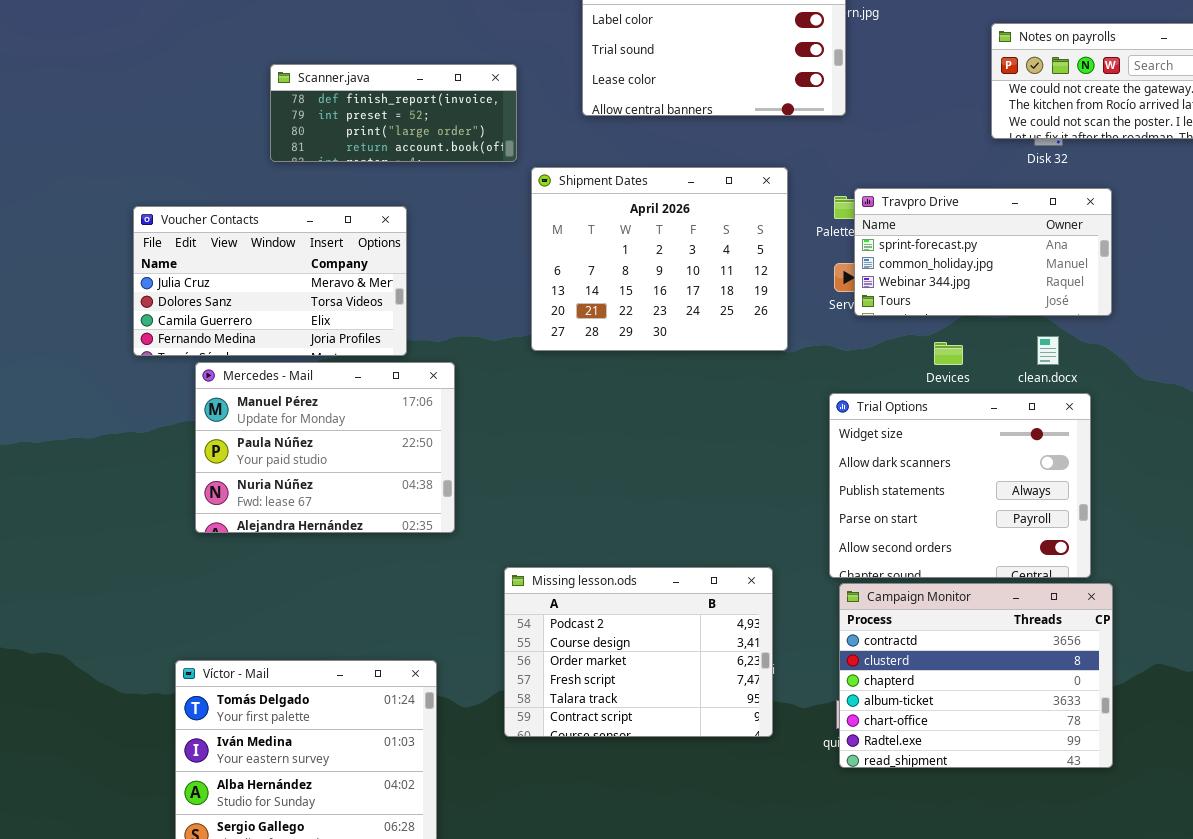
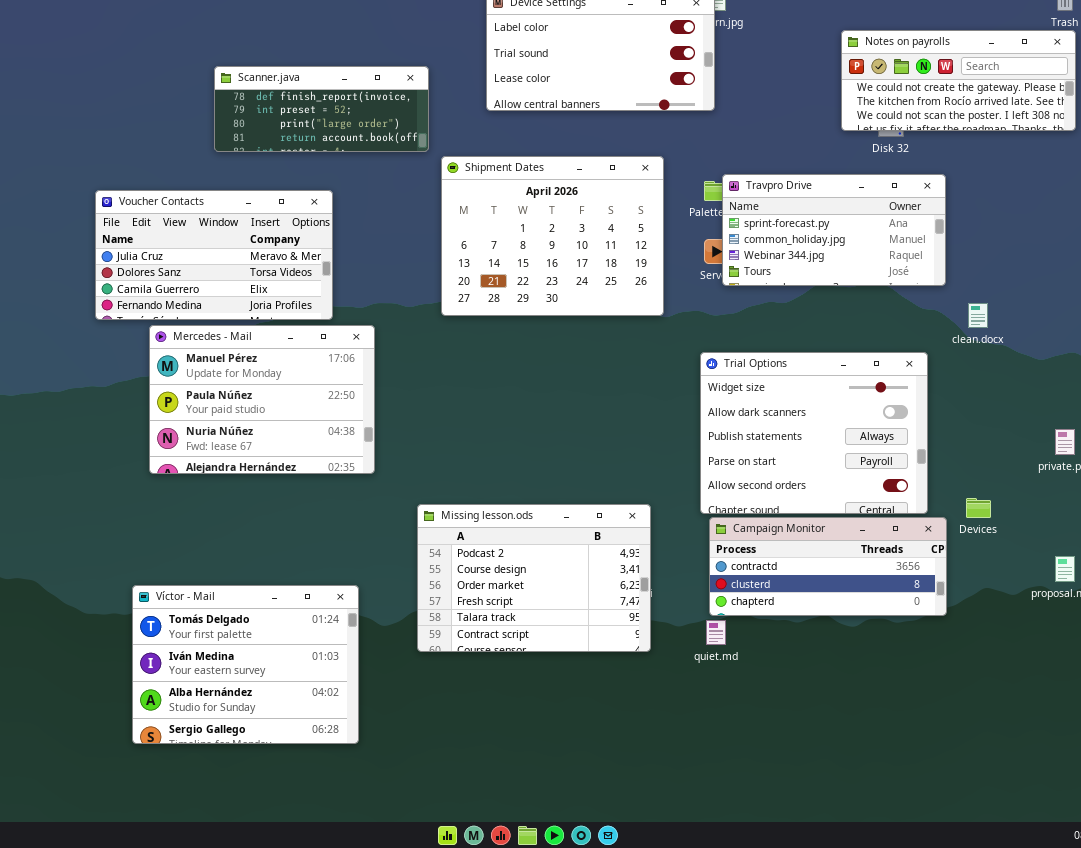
clean.docx: [1037,336,1059,365] -> [968,303,988,328], moved
Devices: [934,342,963,365] -> [966,498,991,518], moved
Campaign Monitor: [839,583,1113,768] -> [709,517,947,616], resized

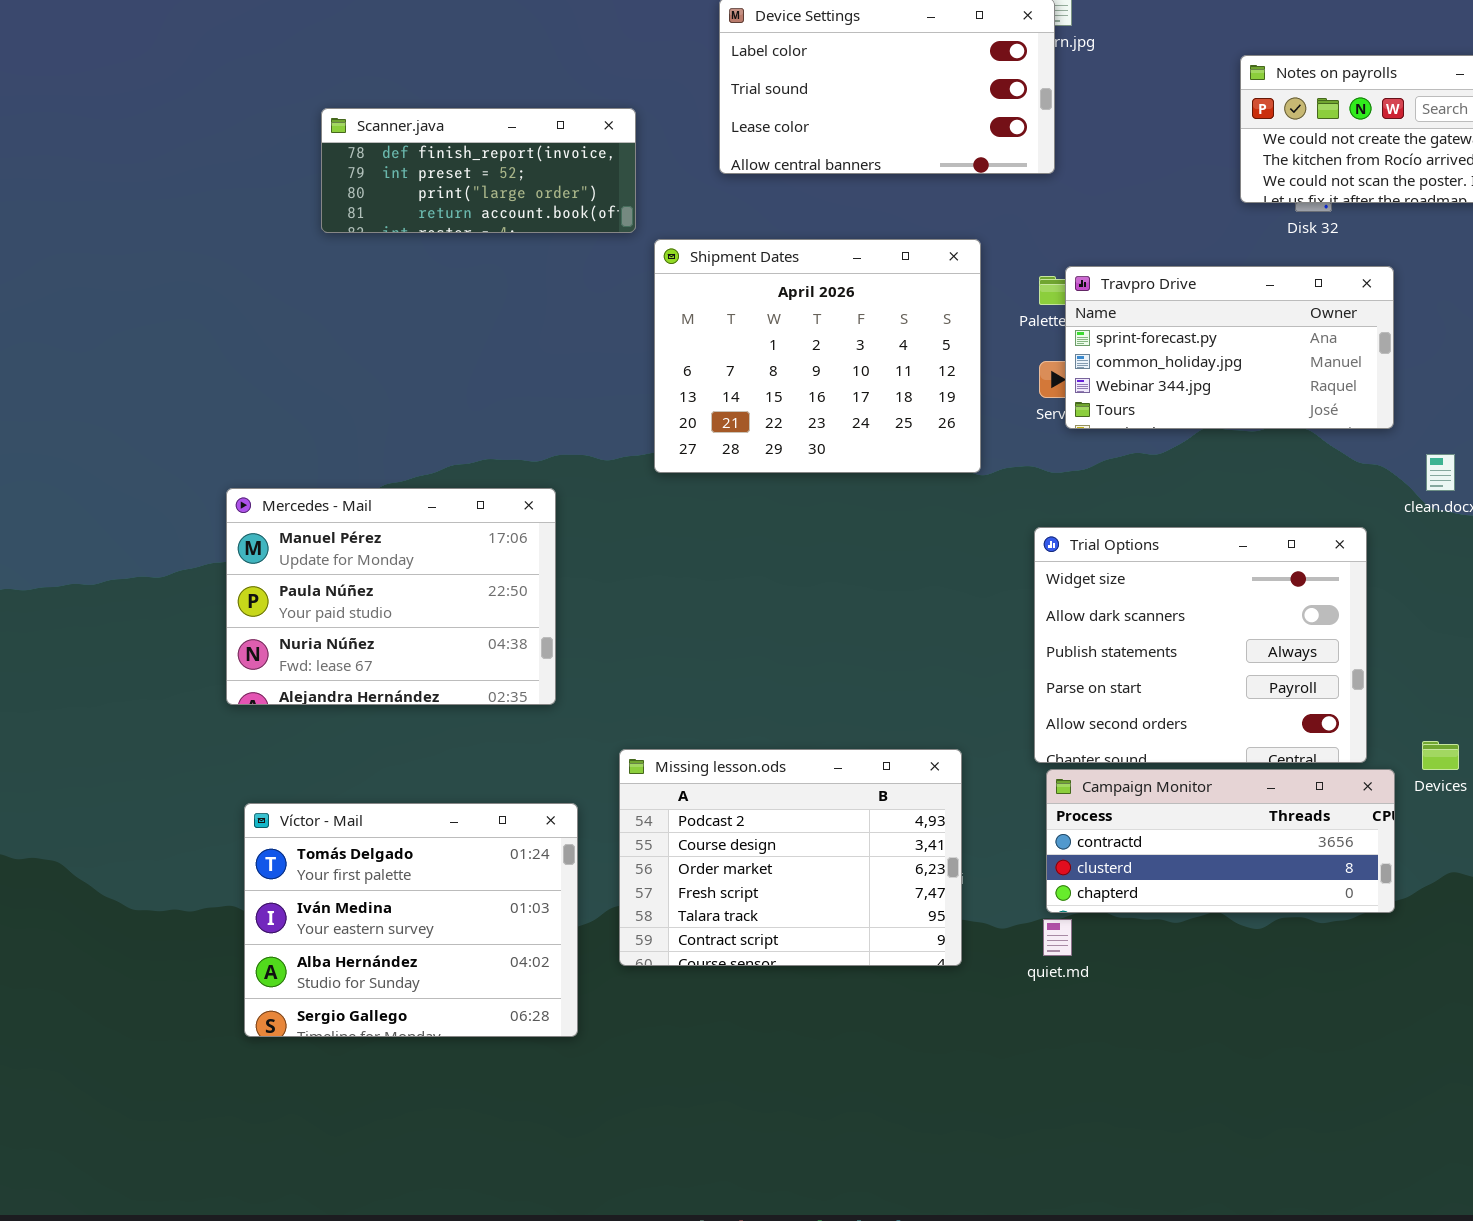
Voucher Contacts: [95,190,333,320] -> none, closed
Víctor - Mail: [132,585,359,744] -> [244,803,578,1037], moved

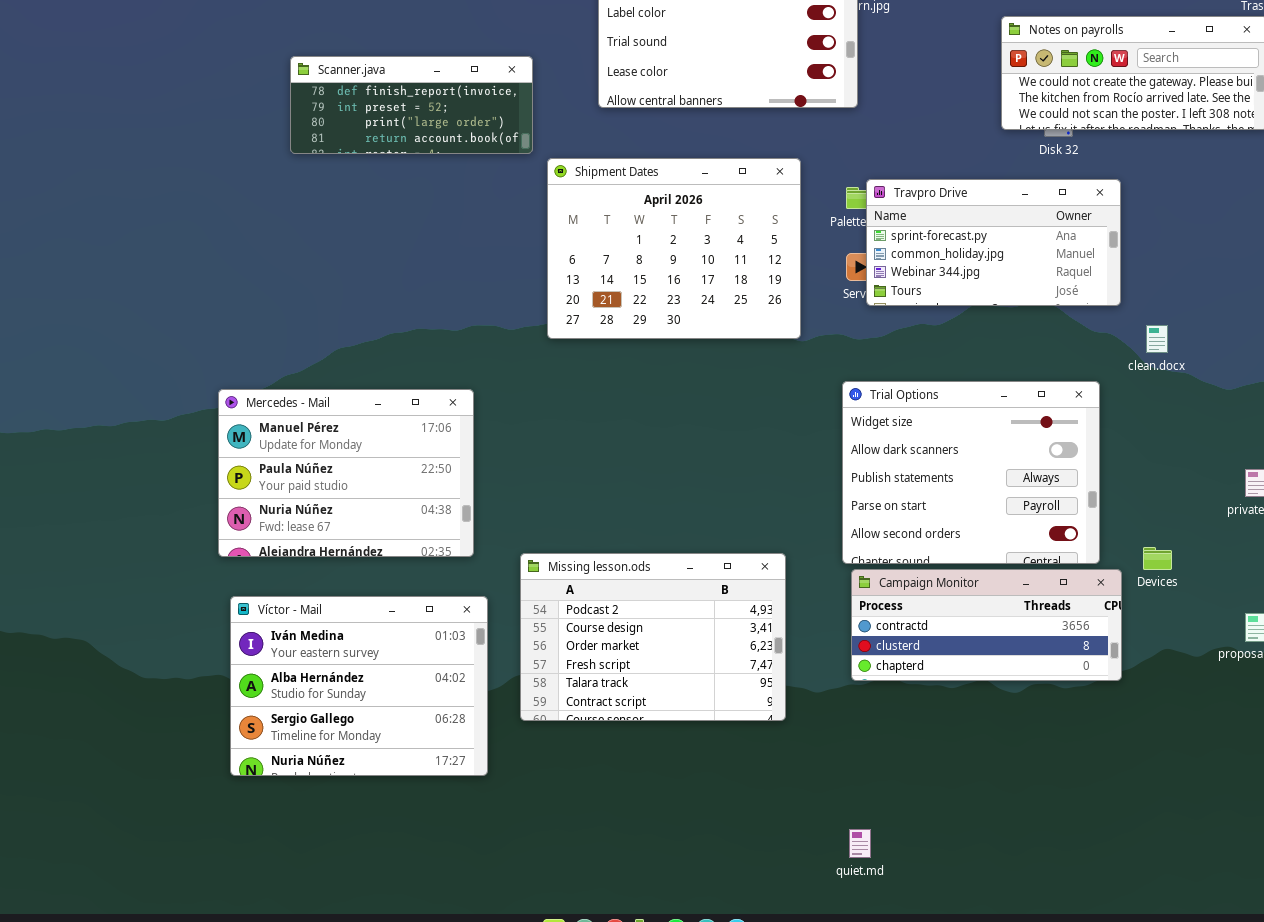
Mercedes - Mail: [226,488,556,705] -> [218,389,474,557], moved
Víctor - Mail: [244,803,578,1037] -> [230,596,488,776], scrolled down 1 row
quiet.md: [1043,919,1072,956] -> [849,829,871,858], moved

